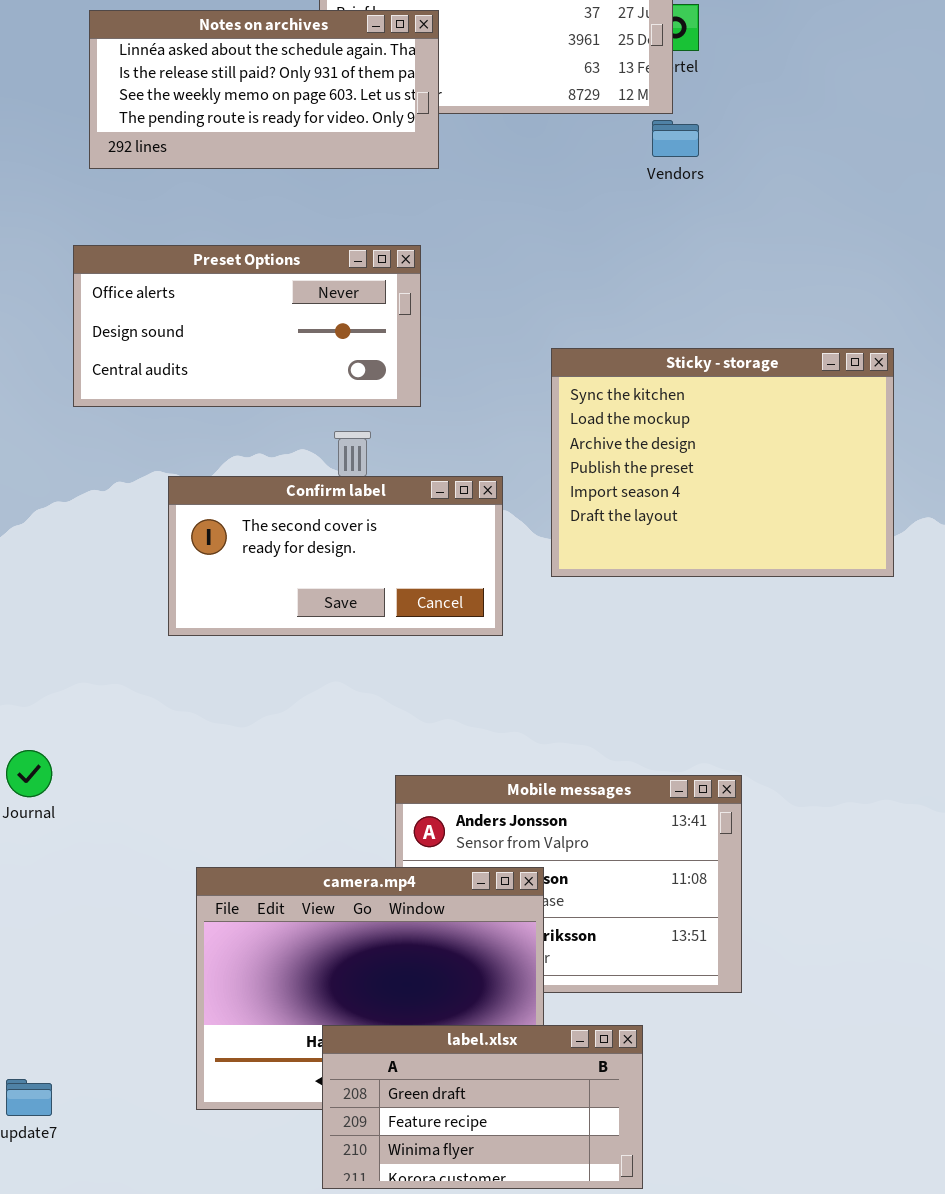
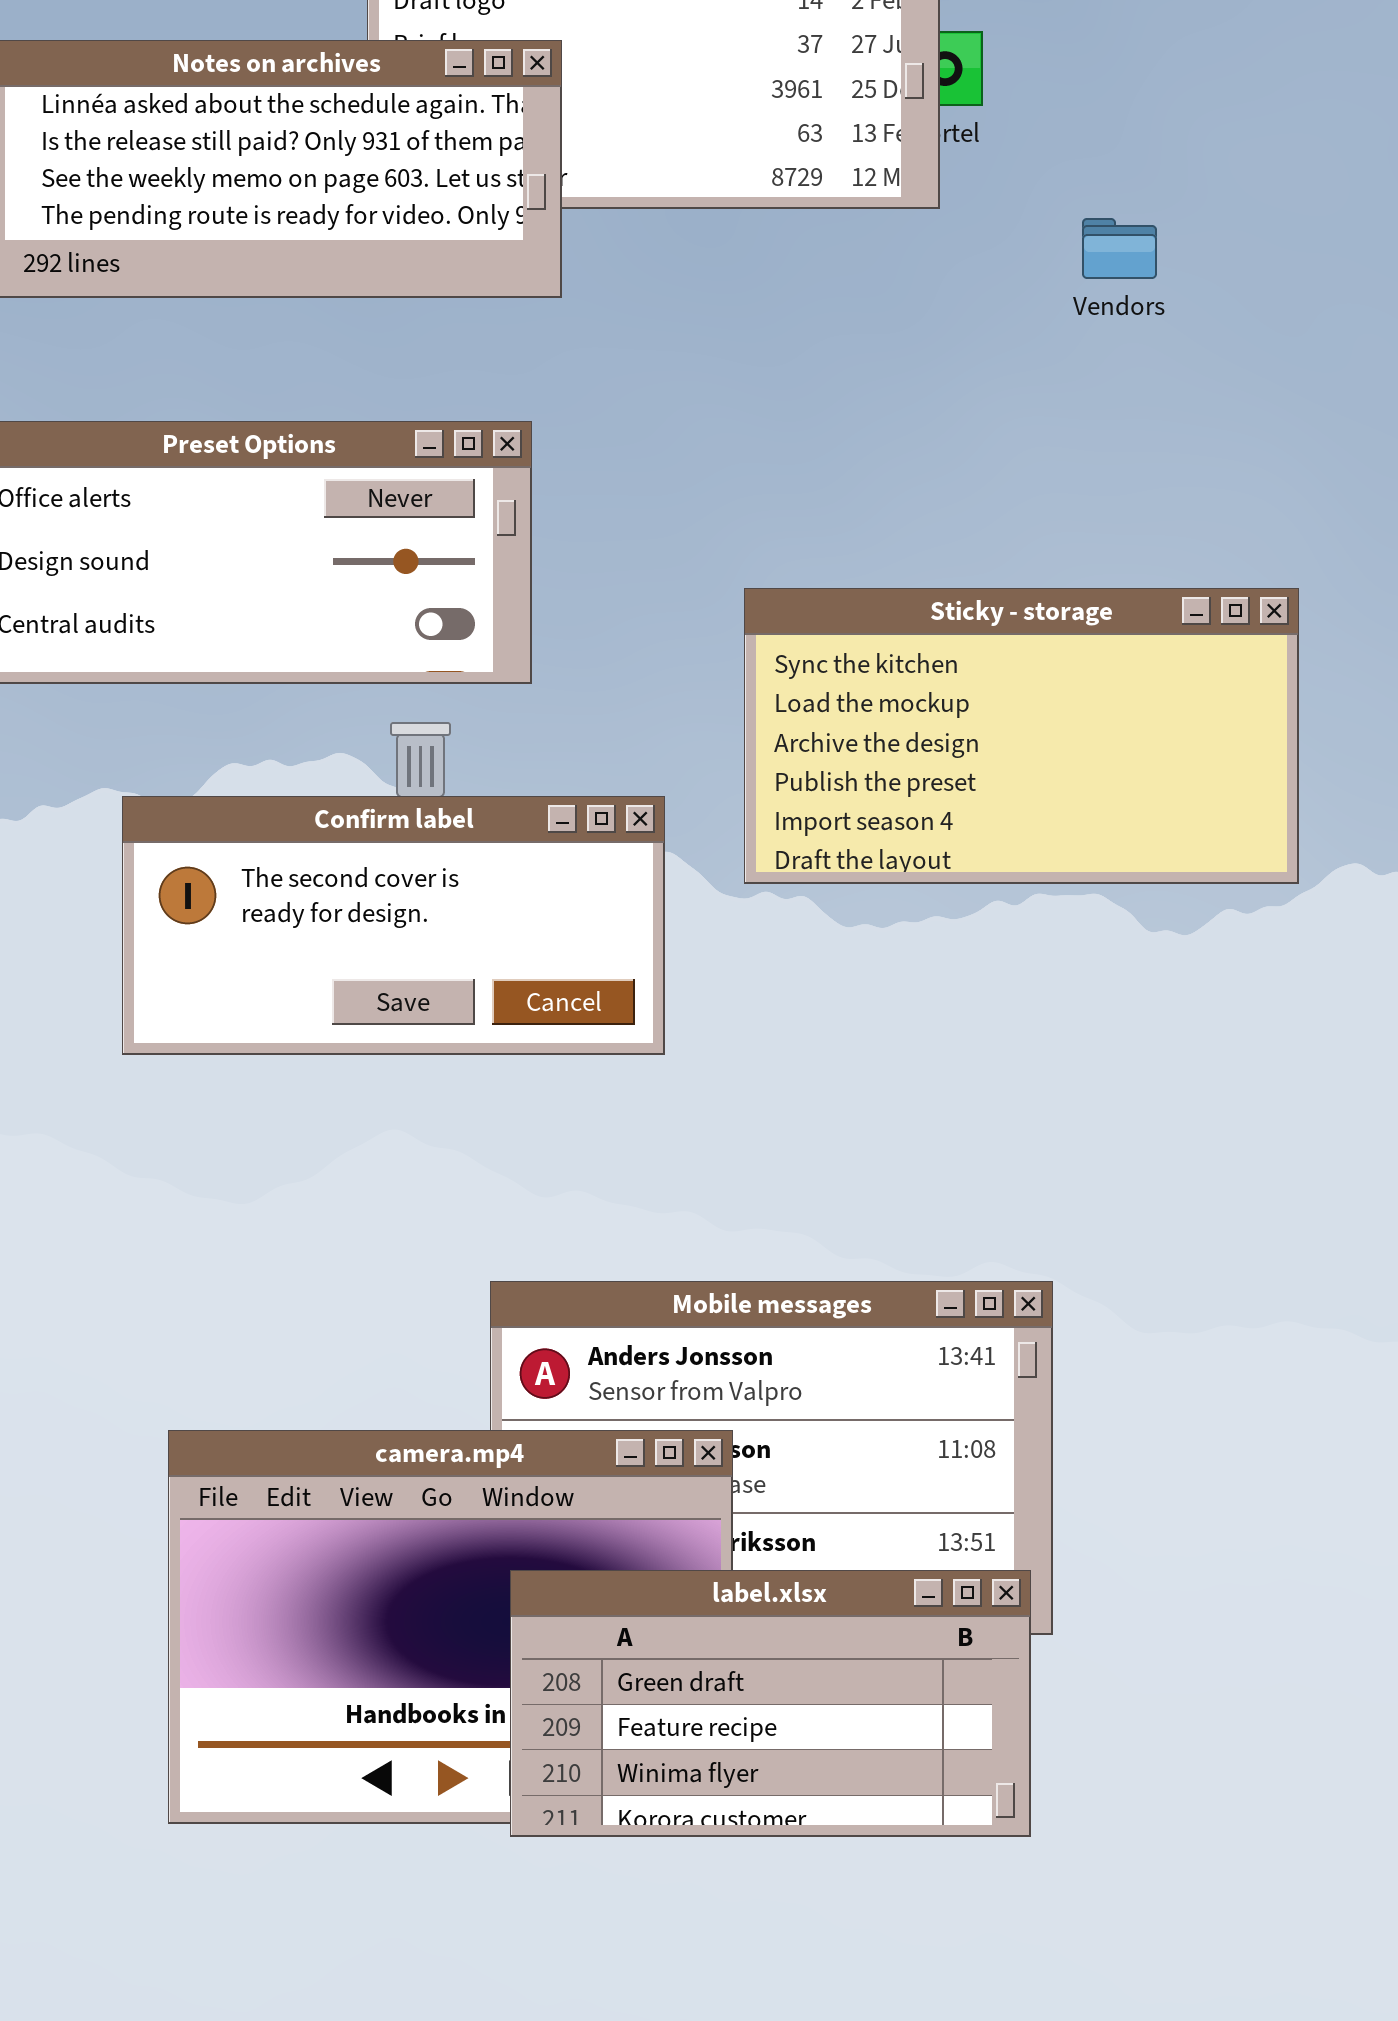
Vendors: [652,120,699,157] -> [1082,218,1157,279], moved
Sticky - storage: [551,348,894,577] -> [744,588,1299,884], resized
label.xlsx: [322,1025,643,1189] -> [510,1570,1031,1837], moved

